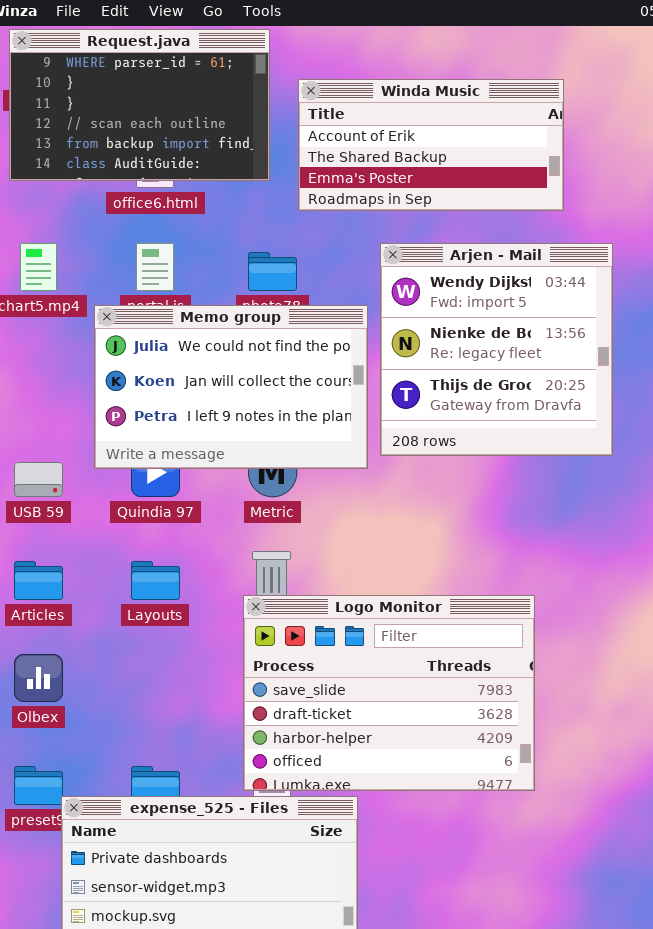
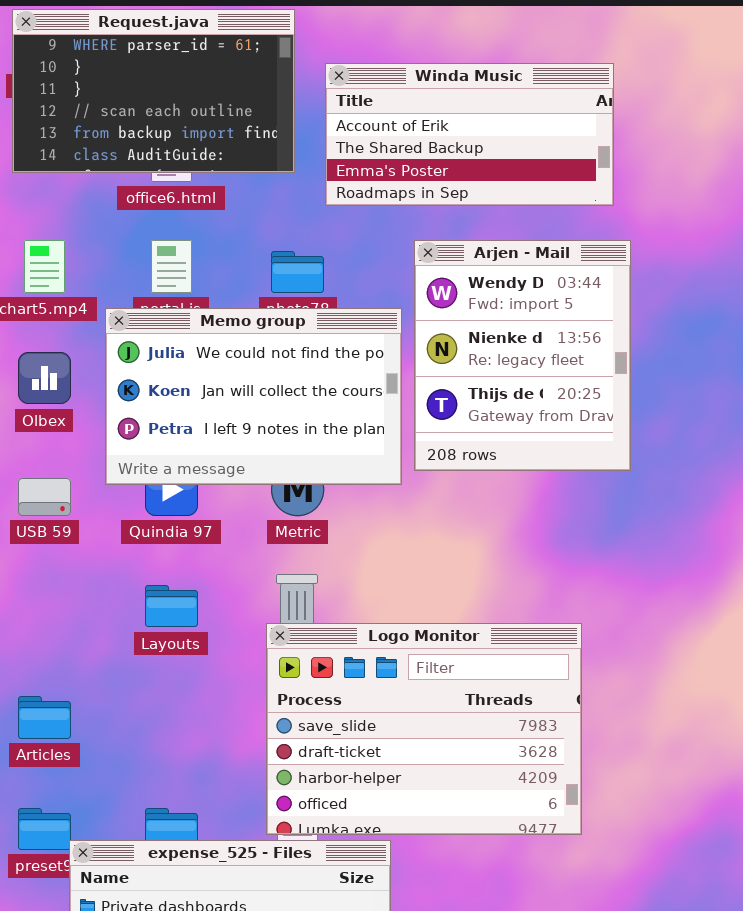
Arjen - Mail: [380,243,613,456] -> [414,240,631,471], resized
Articles: [14,561,63,600] -> [18,696,71,739], moved
Olbex: [14,654,63,702] -> [18,352,71,404], moved

